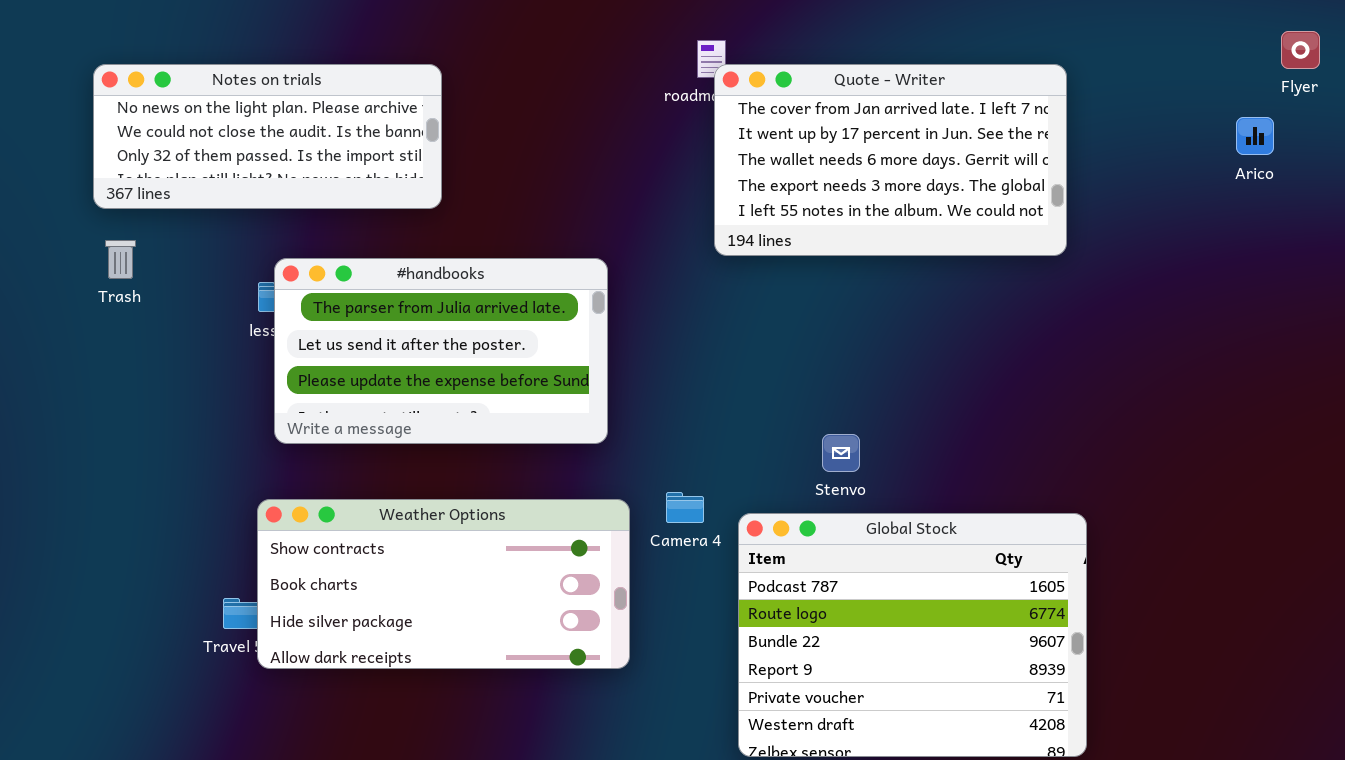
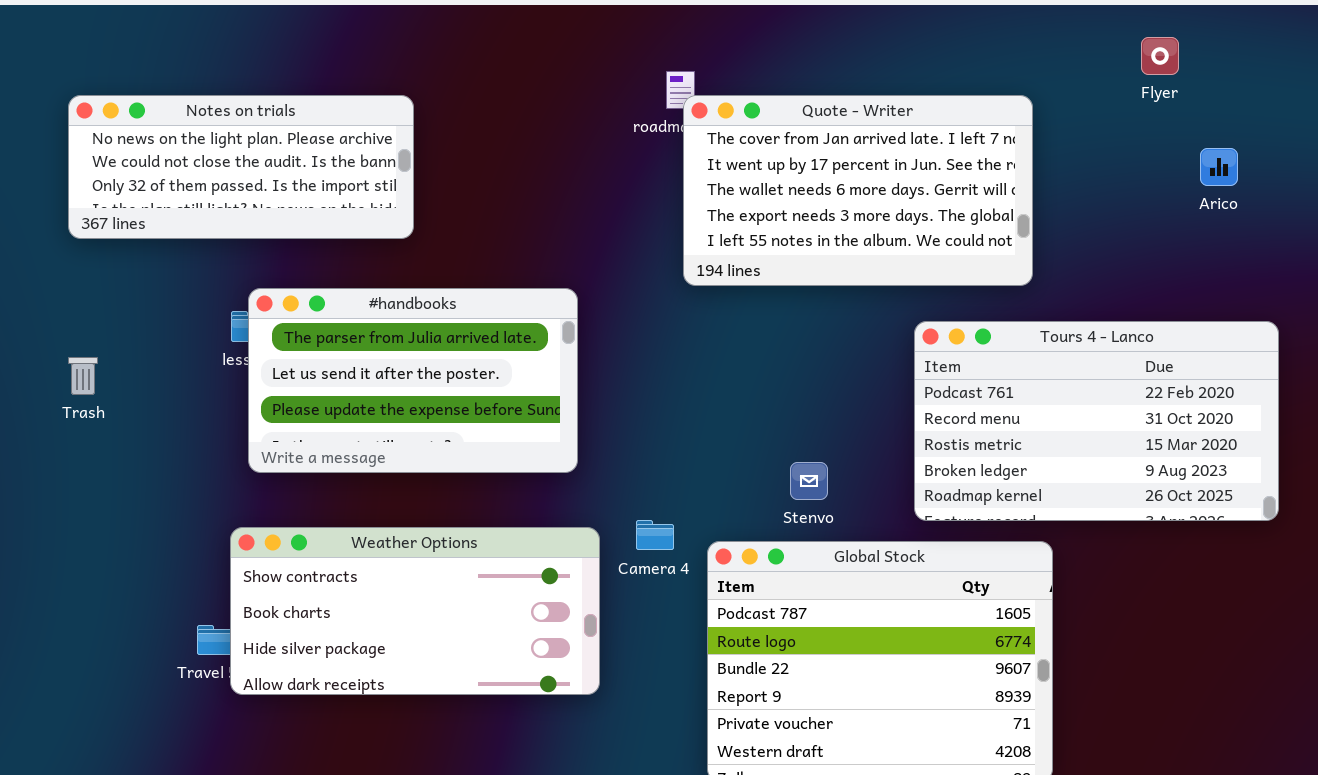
Flyer: [1281,31,1320,69] -> [1141,37,1179,75], moved
Trash: [105,240,136,279] -> [68,357,98,395], moved
Tours 4 - Lanco: none -> [914,321,1279,521], opened

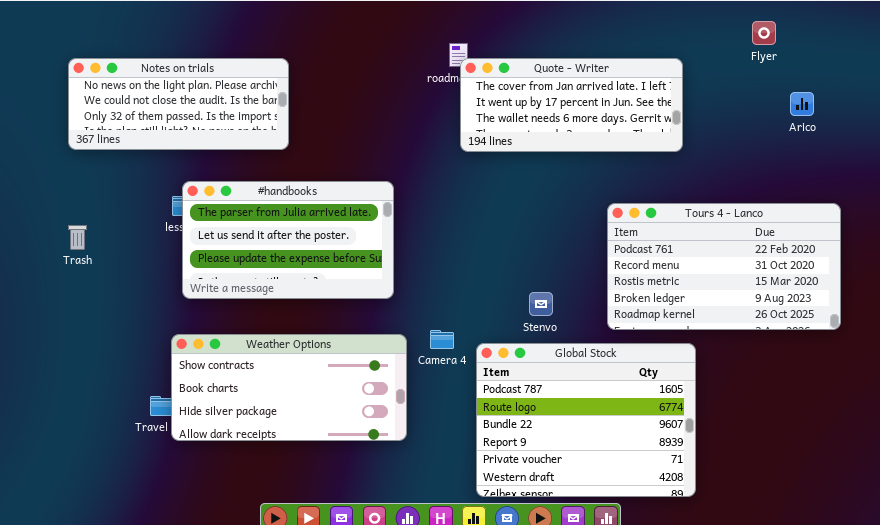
Quote - Writer: [683,95,1033,286] -> [460,58,683,152], resized

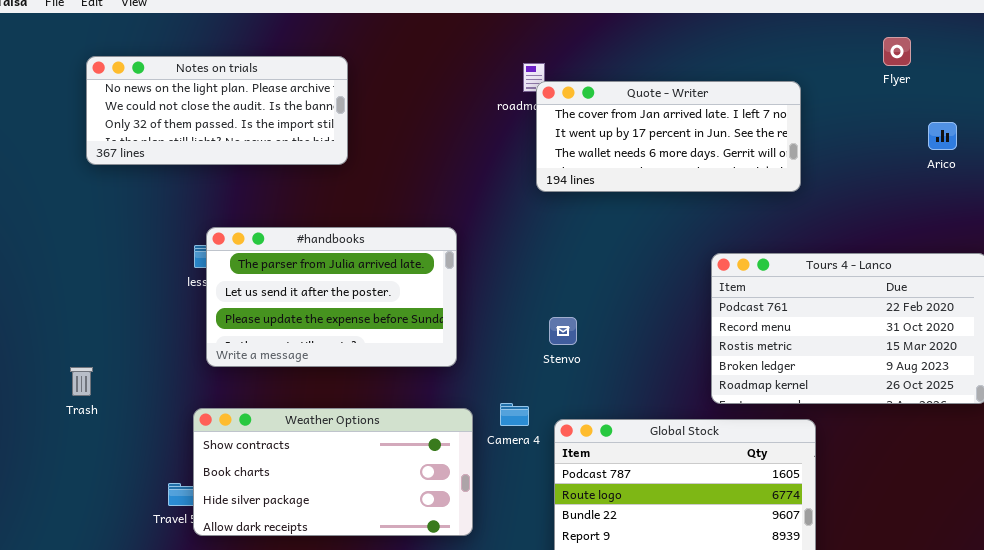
Notes on trials: [68,58,289,150] -> [86,56,348,165], moved
Trash: [68,225,87,250] -> [70,367,93,396], moved
Stenvo: [529,292,553,316] -> [549,317,577,345], moved

